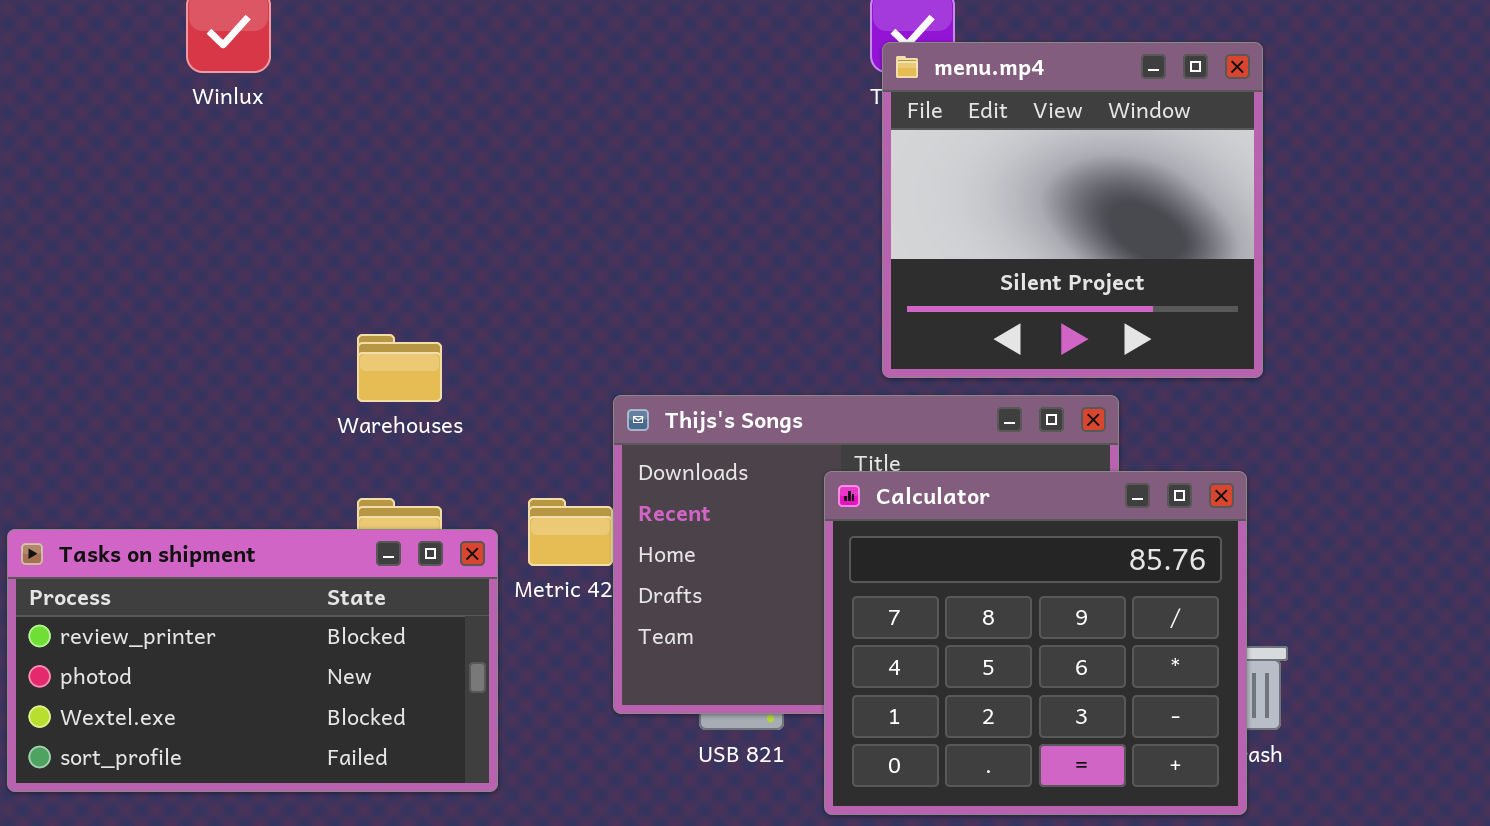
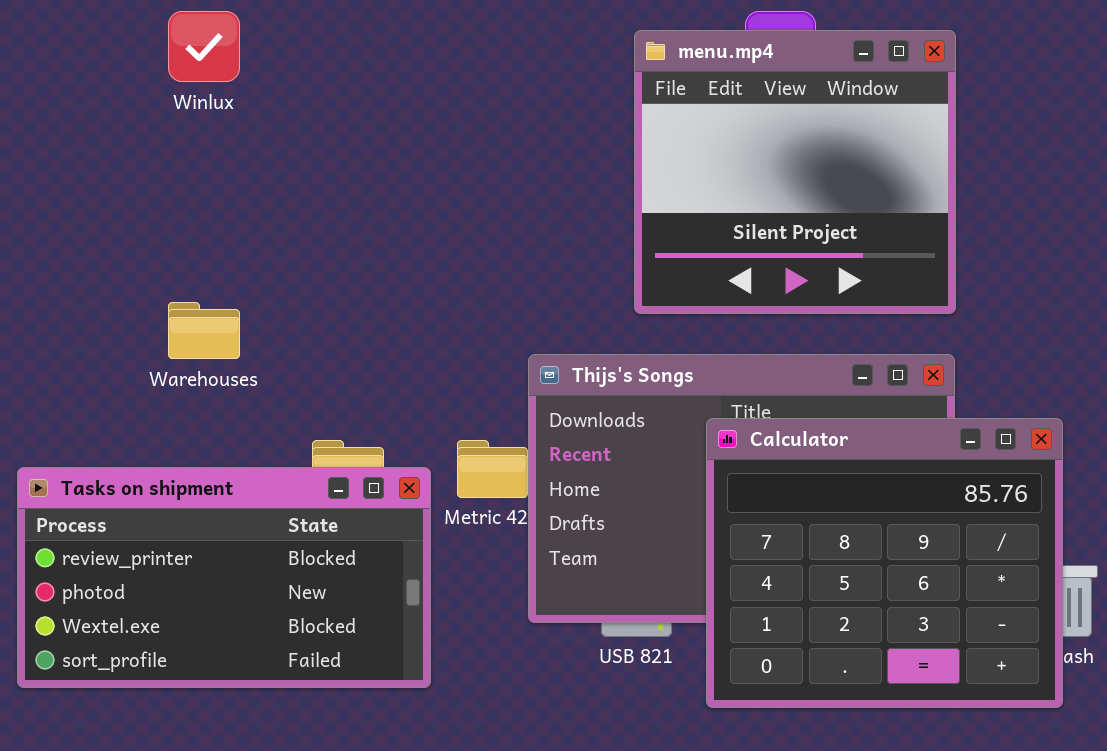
menu.mp4: [882,42,1263,378] -> [634,30,956,314], moved
Warehouses: [357,334,442,402] -> [168,302,240,359], moved

